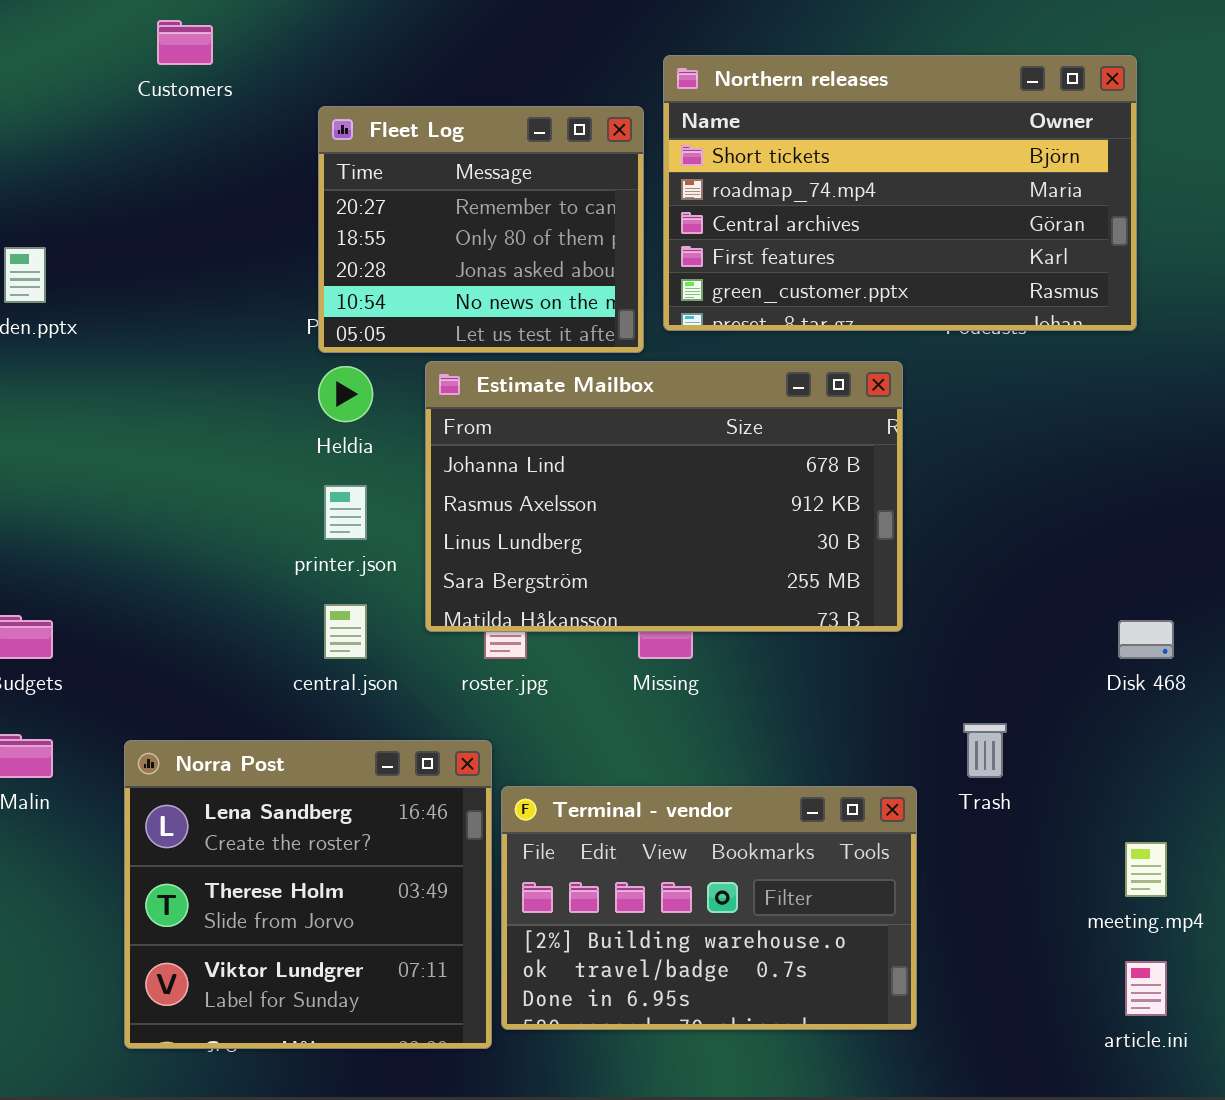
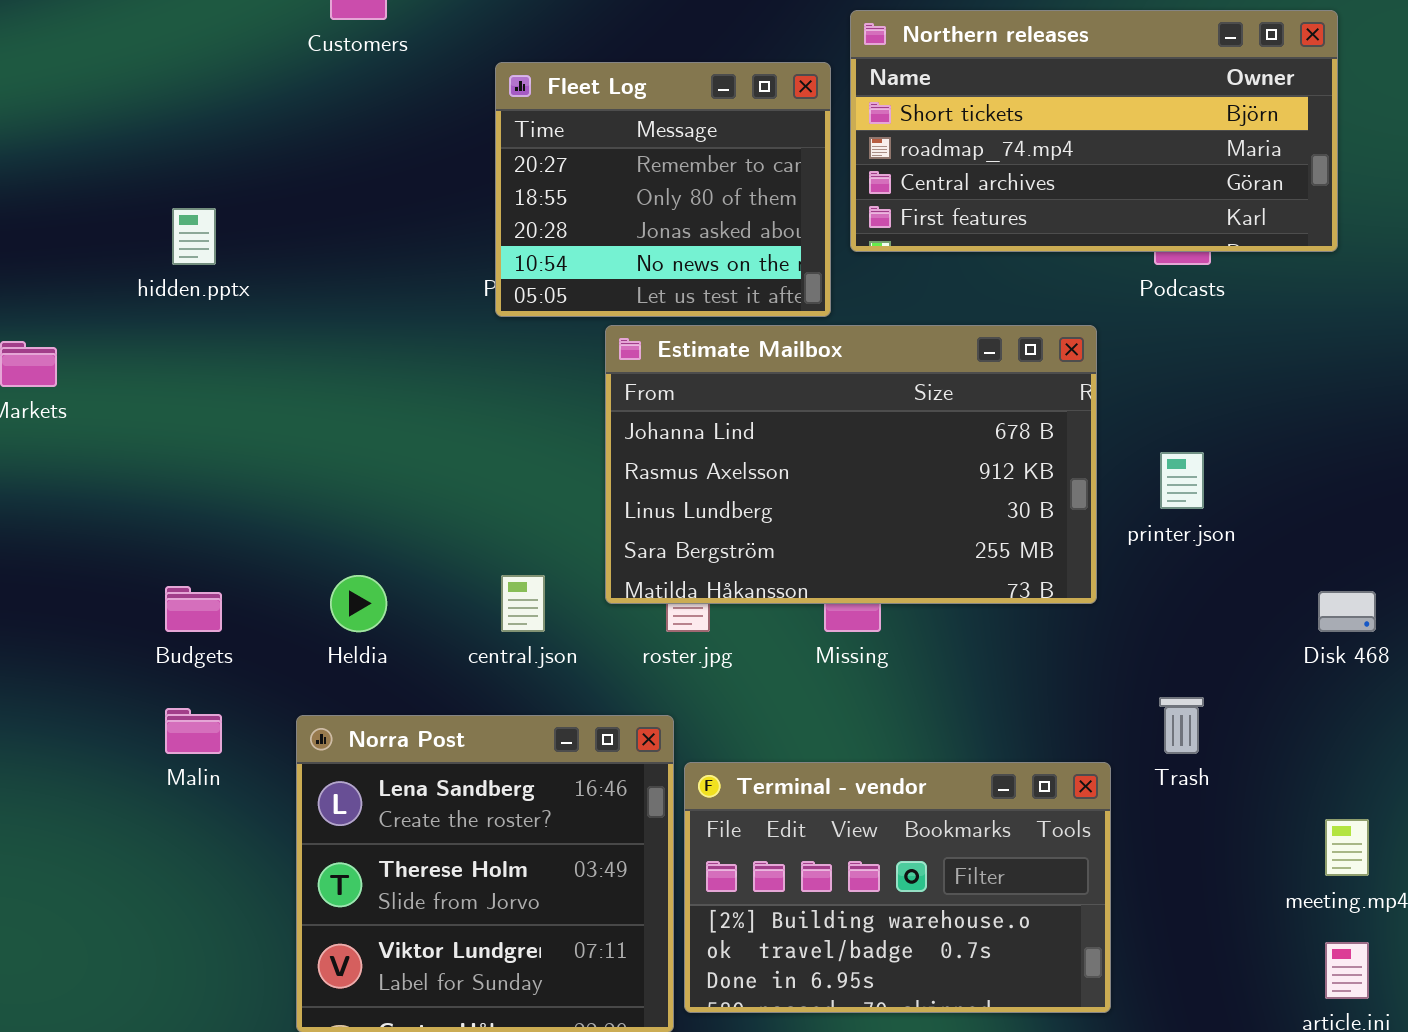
Northern releases: [663,55,1137,331] -> [850,10,1338,252], resized
Heldia: [318,366,373,422] -> [330,575,387,632], moved
printer.json: [324,485,367,540] -> [1160,452,1204,509], moved

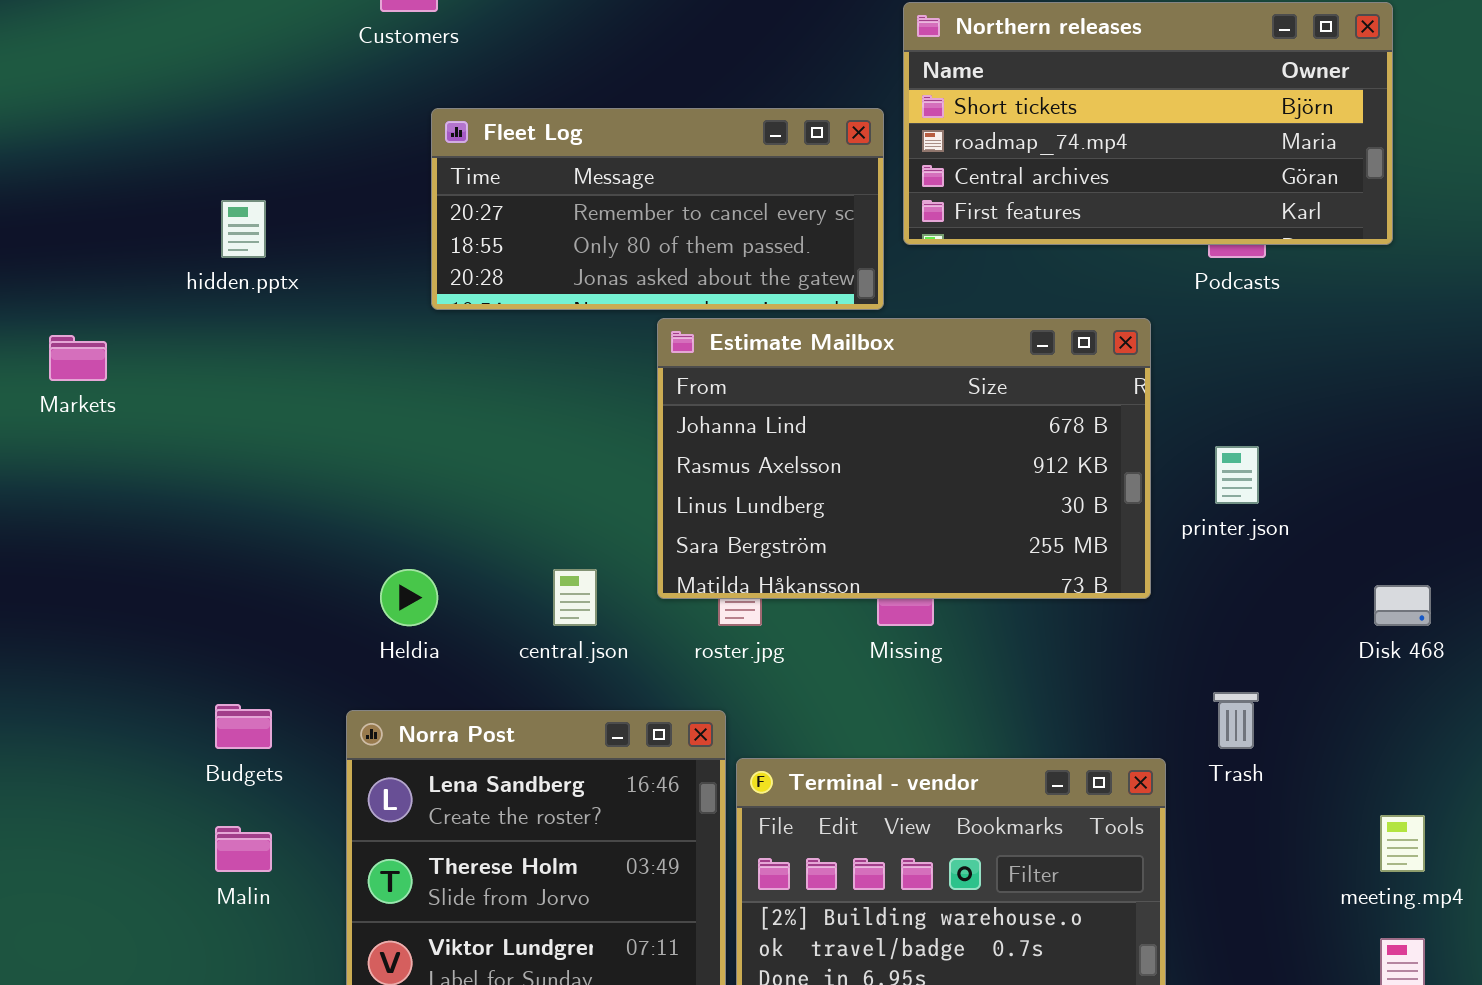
Fleet Log: [495,62,831,317] -> [431,108,884,310], resized
Budgets: [165,586,222,632] -> [215,704,272,749], moved
Malin: [165,708,222,754] -> [215,826,272,872], moved

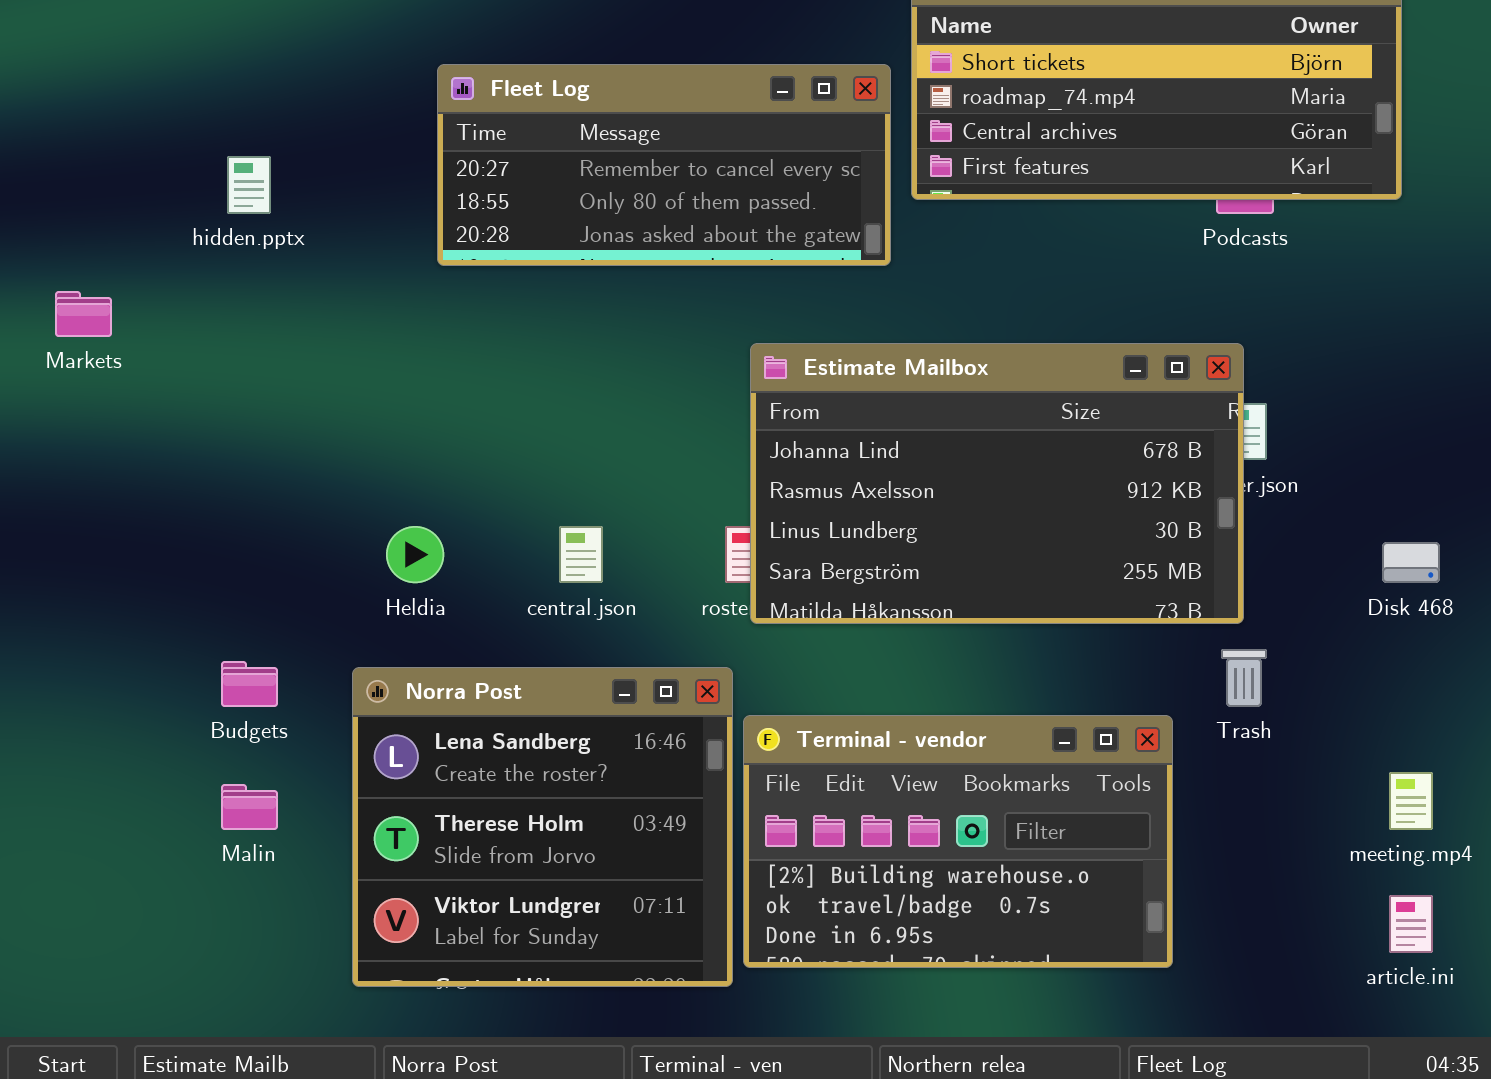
Estimate Mailbox: [657,318,1151,599] -> [750,343,1244,624], moved

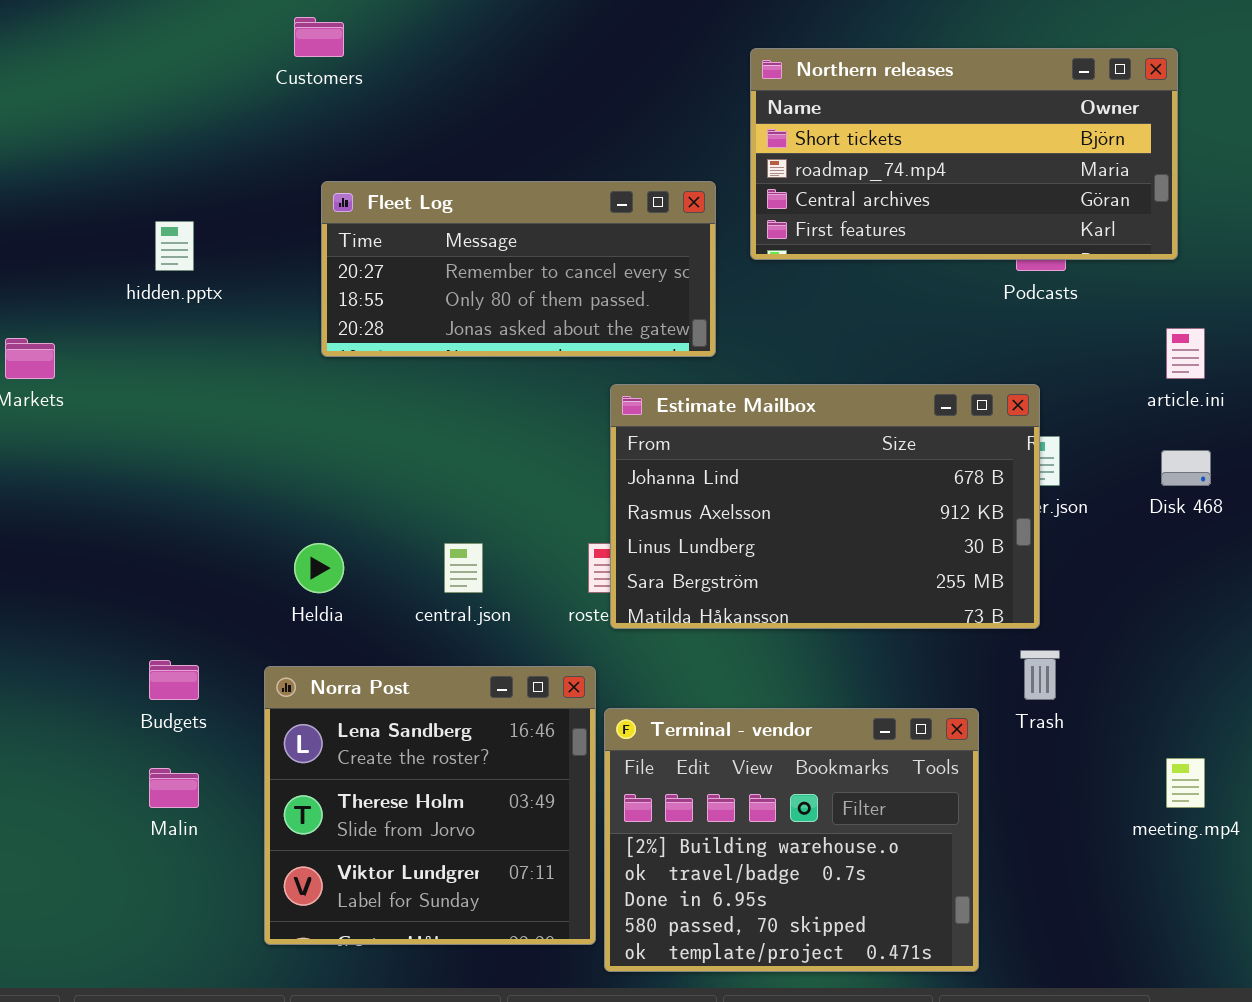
Fleet Log: [437,64,891,266] -> [321,181,716,357], moved
Disk 468: [1382,542,1440,583] -> [1161,450,1211,486], moved
Terminal - vendor: [743,715,1173,968] -> [604,708,979,972], resized
article.ini: [1389,895,1433,953] -> [1166,328,1205,379], moved

